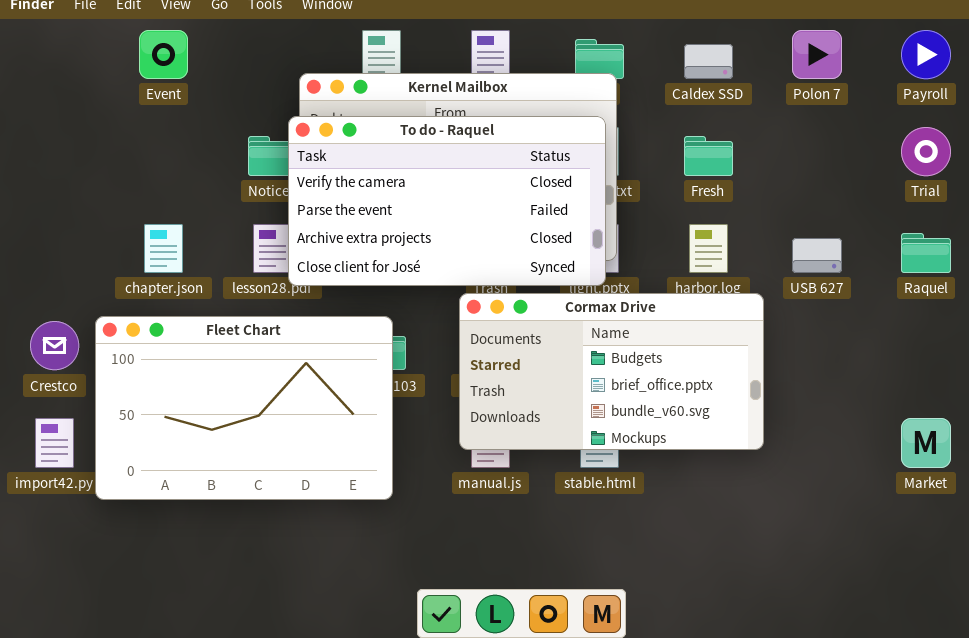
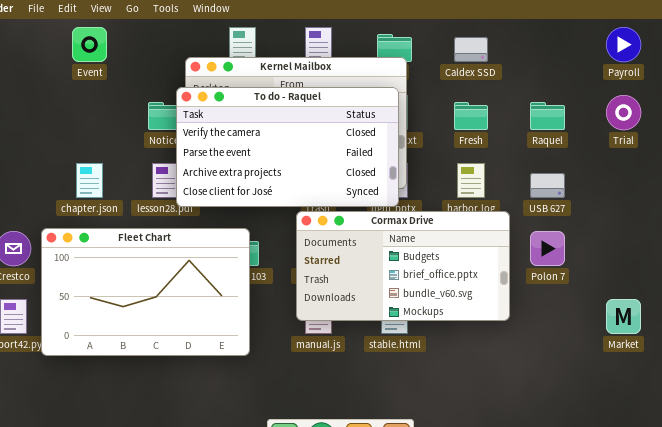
Polon 7: [792,30,842,79] -> [530,231,565,266], moved
Raquel: [901,233,951,273] -> [530,102,565,130], moved

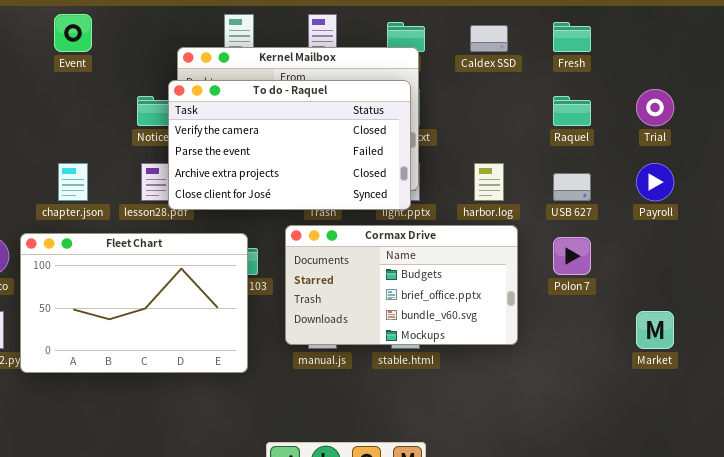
Payroll: [606,27,641,62] -> [636,163,674,201], moved
Fresh: [454,102,488,130] -> [553,22,591,52], moved
Cormax Drive: [296,211,510,321] -> [285,225,518,345], moved

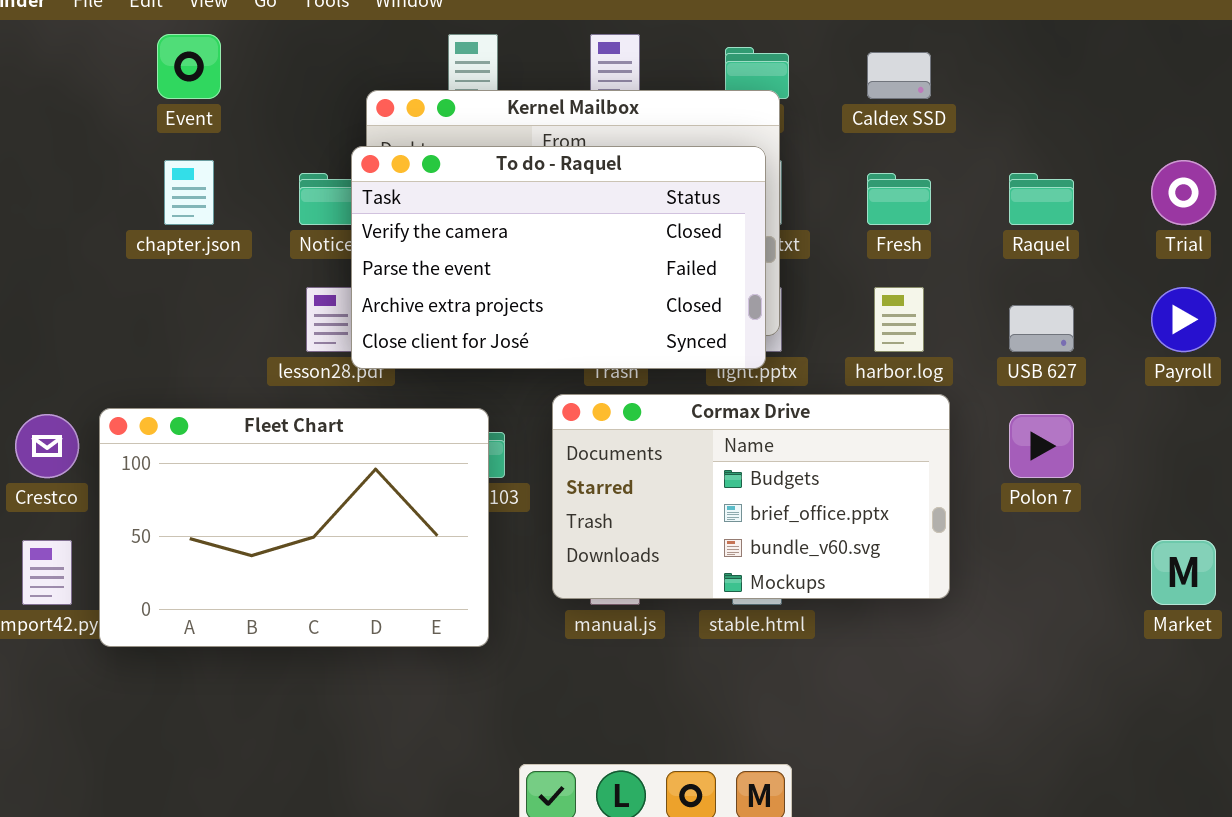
Fresh: [553,22,591,52] -> [867,173,931,225], moved
chapter.json: [58,163,88,201] -> [164,160,214,225], moved

